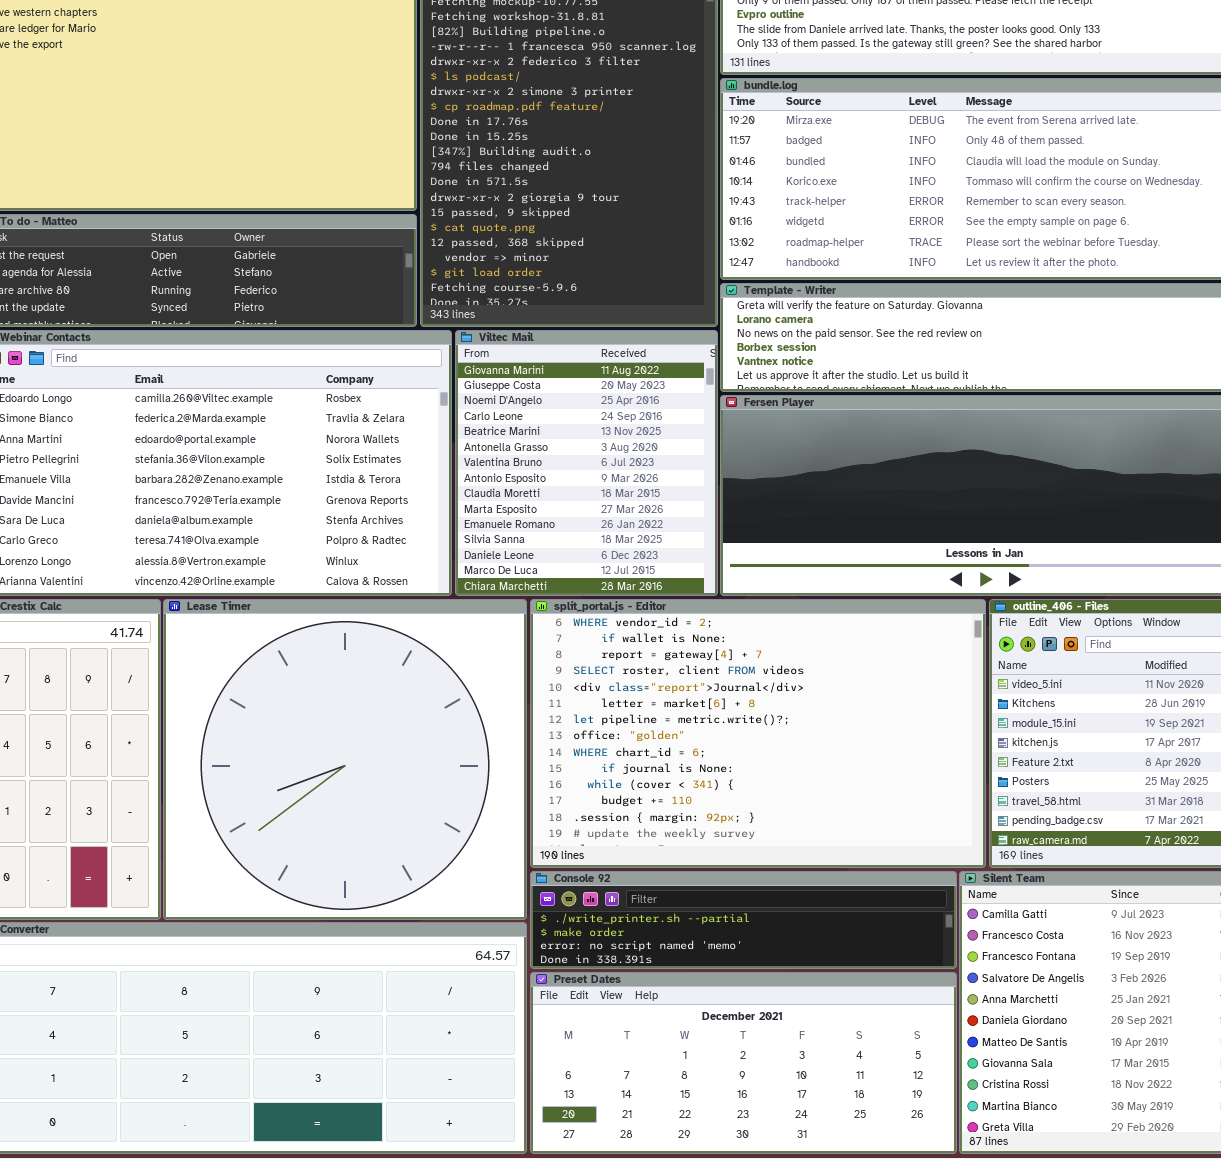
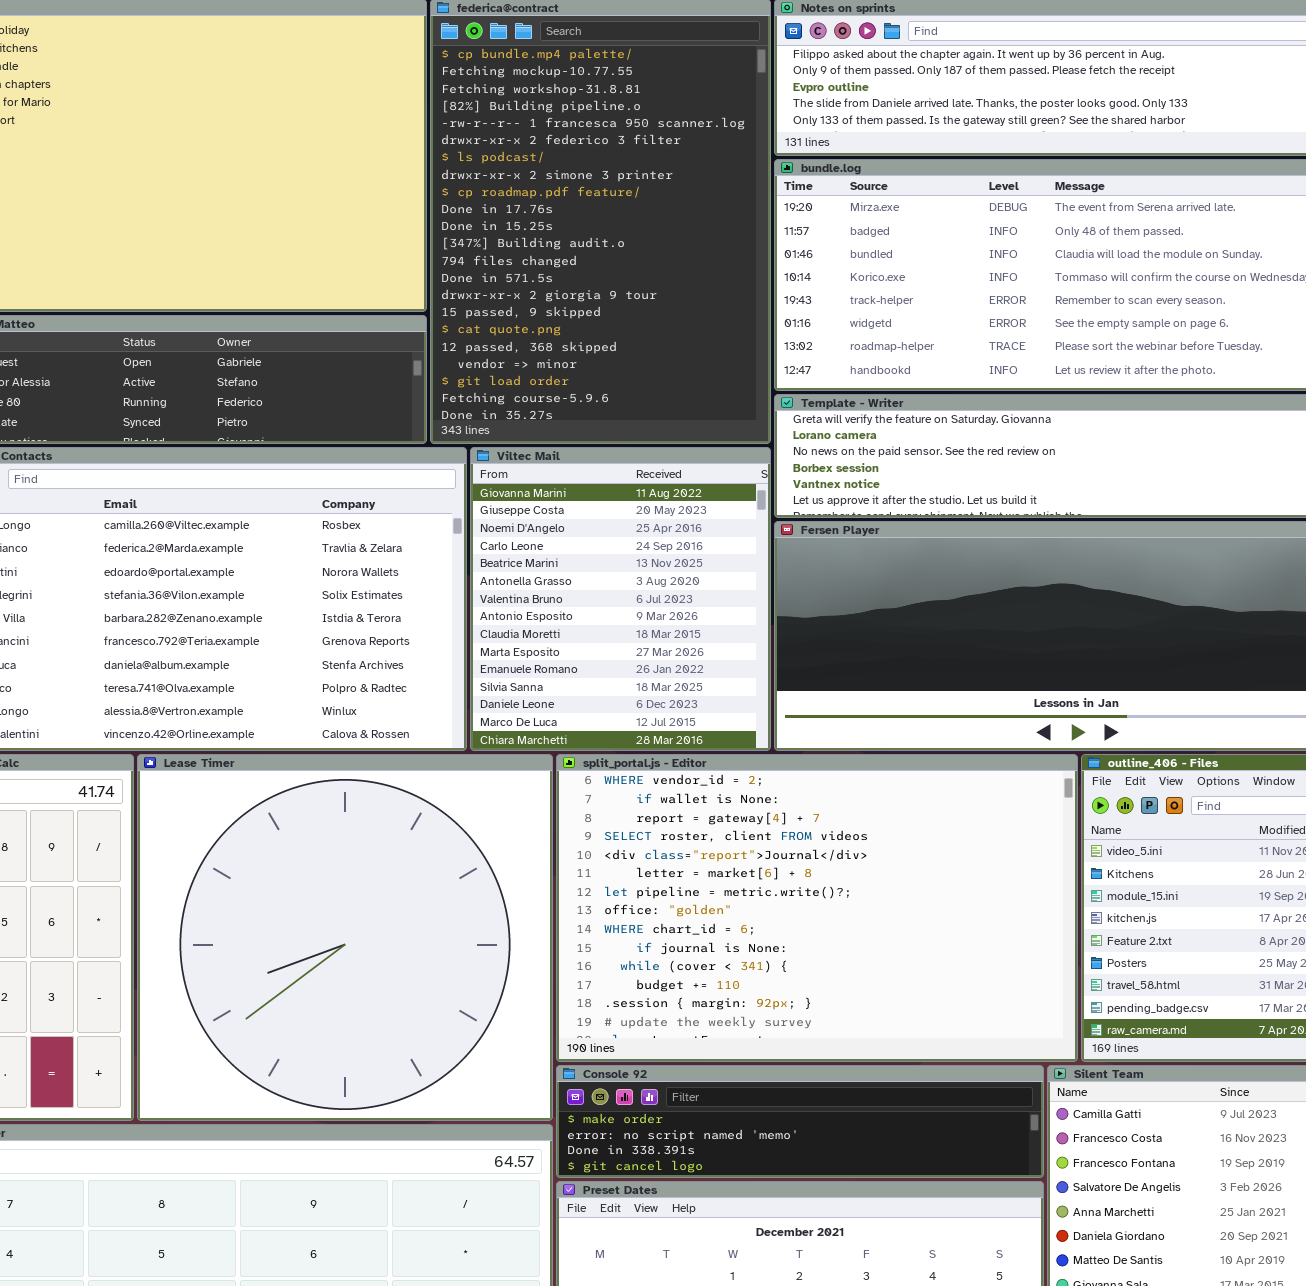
Console 92: [530,871,957,969] -> [556,1065,1044,1178], scrolled down 1 row

